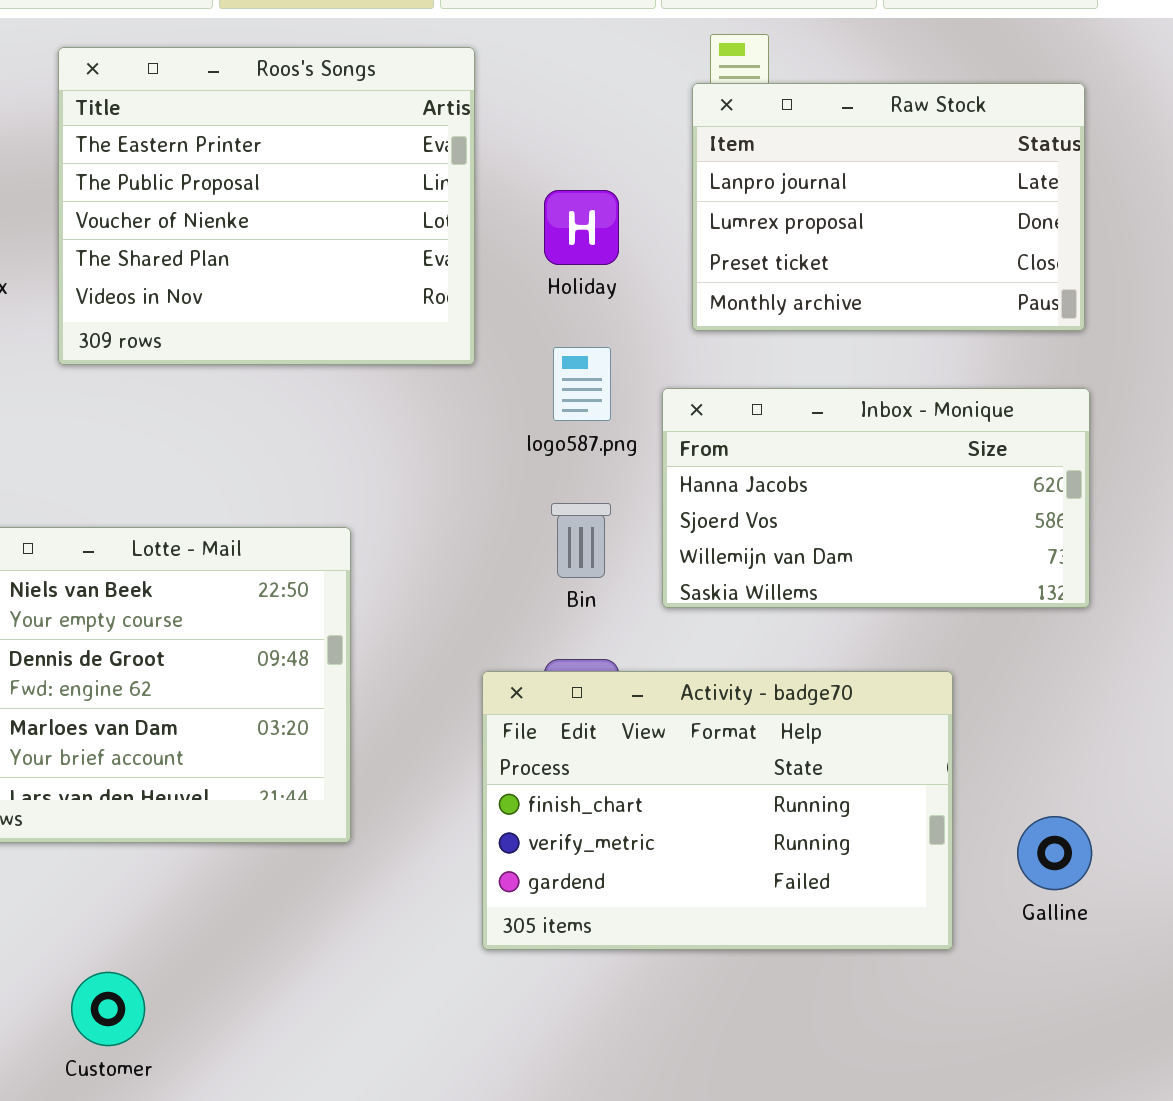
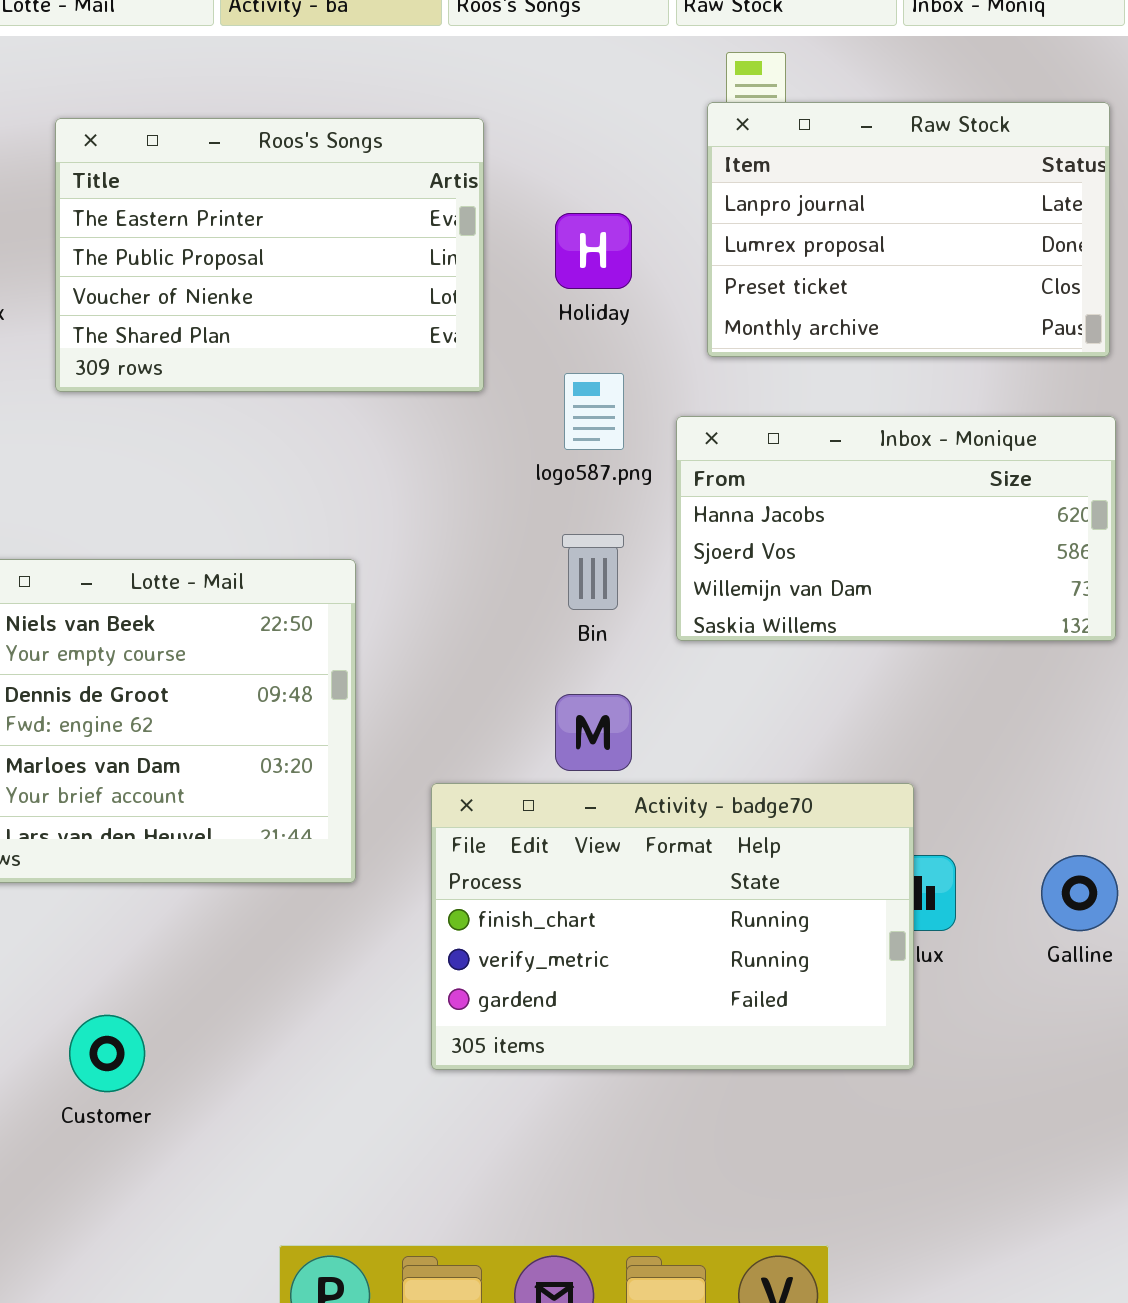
Roos's Songs: [58,47,475,365] -> [55,118,484,392], resized
Activity - badge70: [482,671,953,950] -> [431,783,914,1070], moved

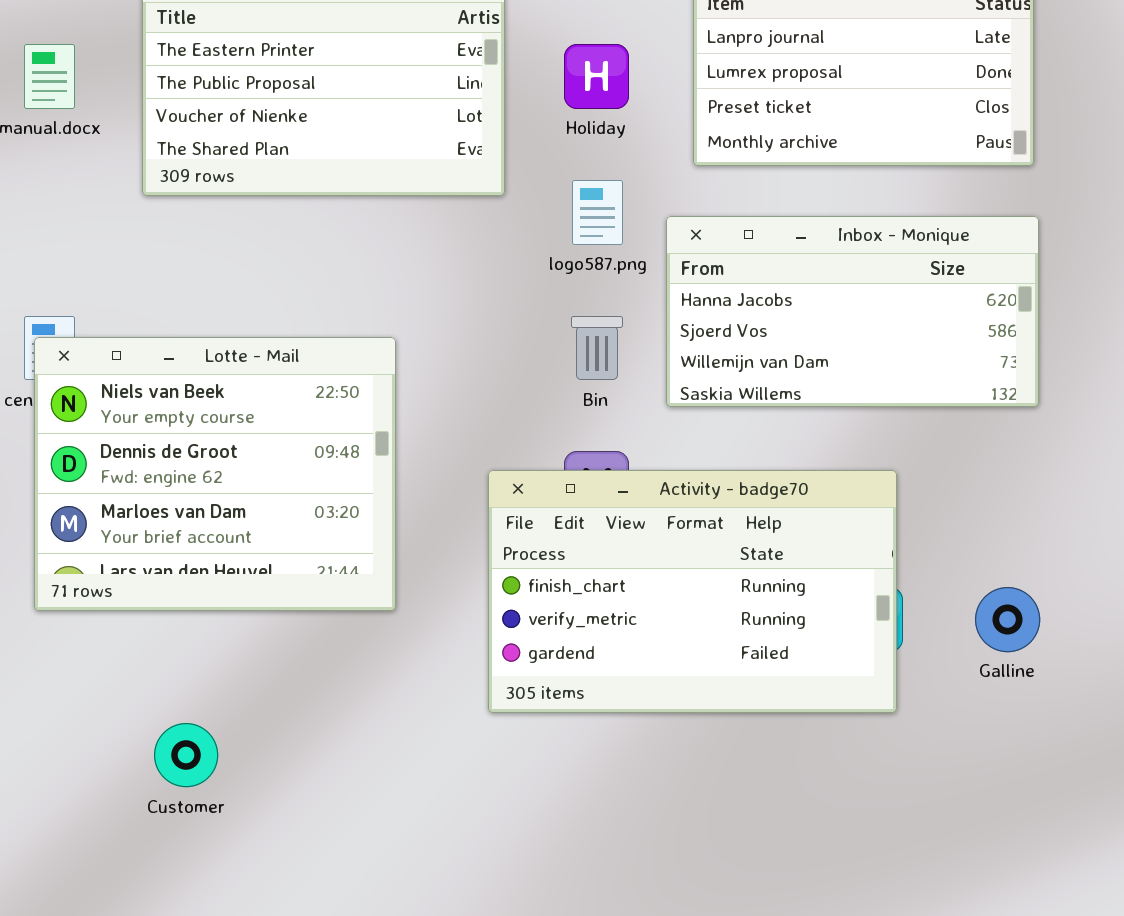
Activity - badge70: [431,783,914,1070] -> [488,470,897,713], moved

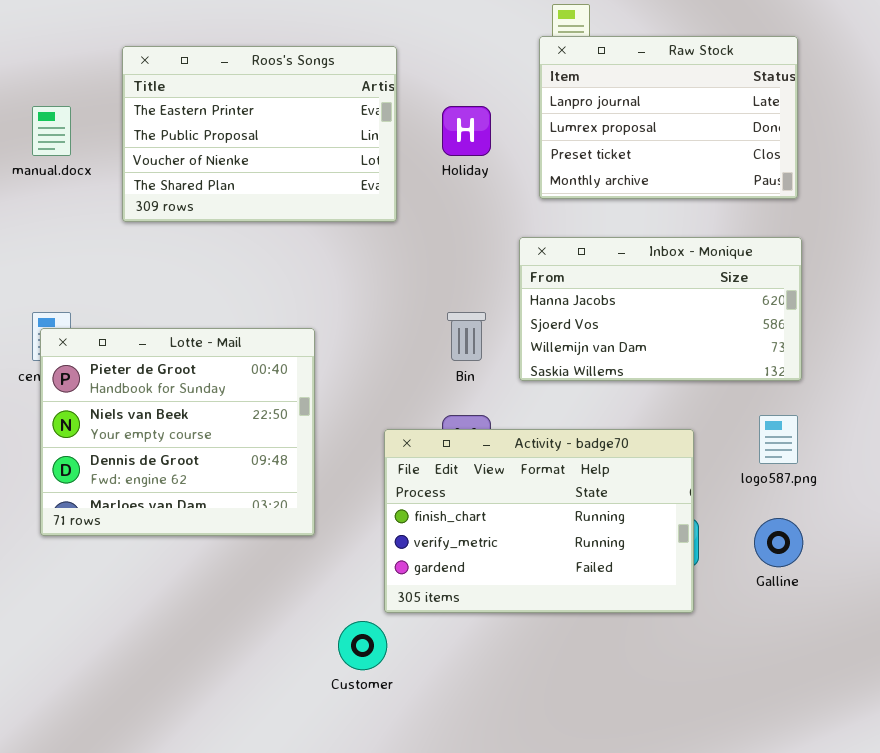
logo587.png: [572,180,623,245] -> [759,415,798,464], moved
Lotte - Mail: [34,337,396,611] -> [40,328,315,536], scrolled up 1 row
Customer: [154,723,218,787] -> [338,621,387,670], moved

